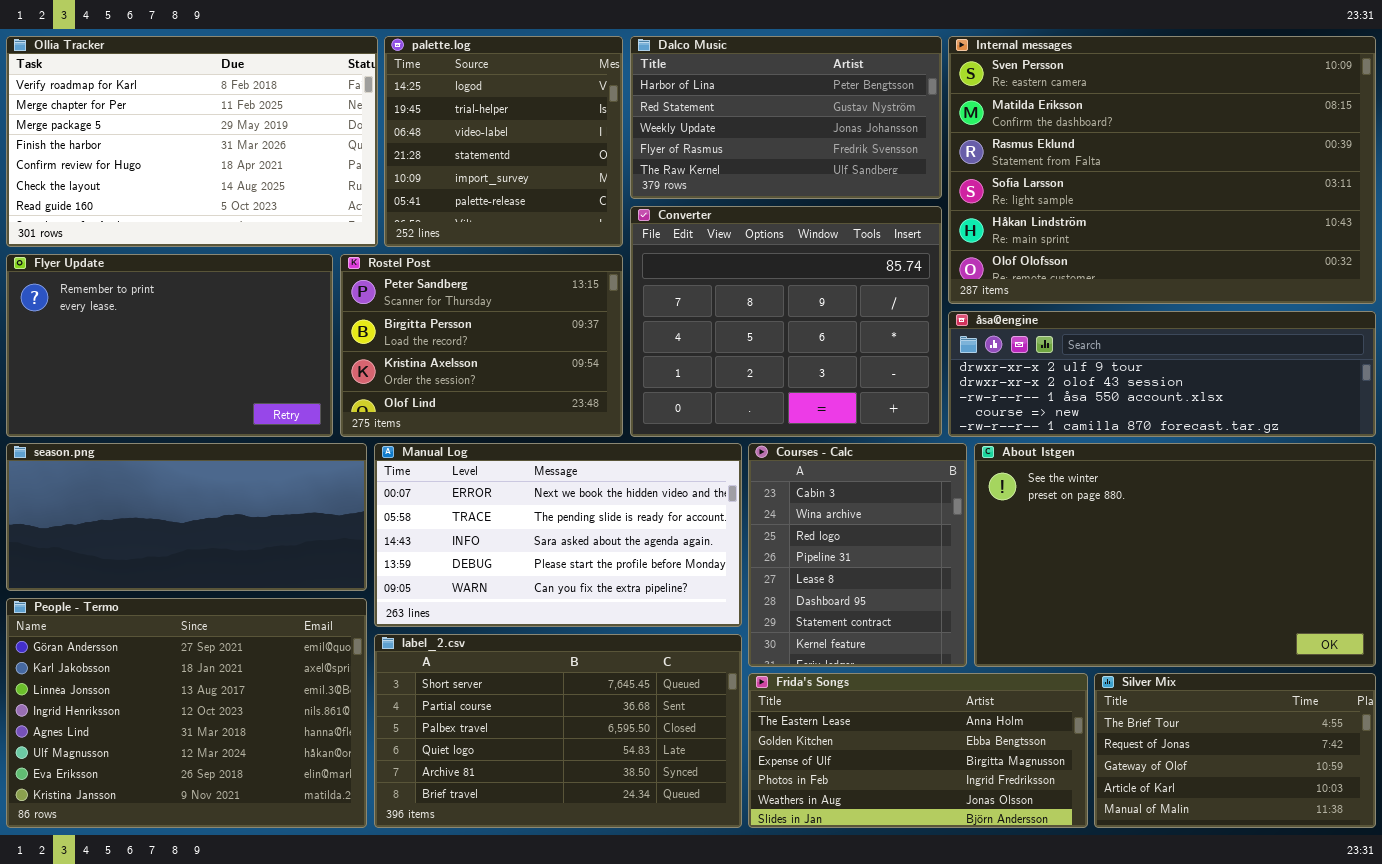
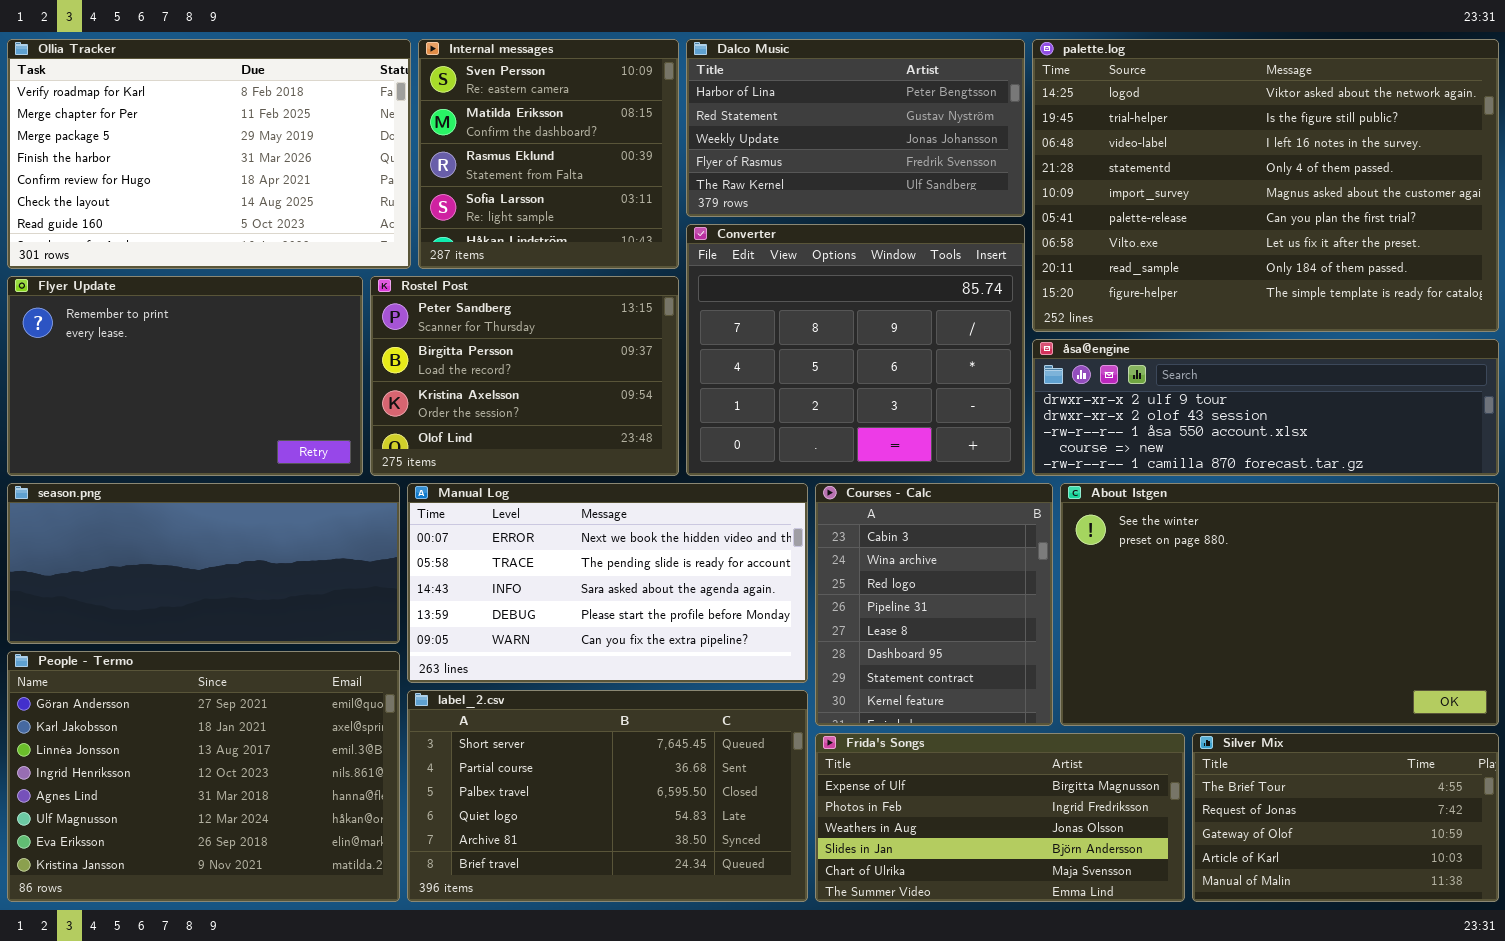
palette.log: [384,36,623,247] -> [1032,39,1499,332], moved, resized
Internal messages: [948,36,1376,304] -> [418,39,679,269], moved, resized
Frida's Songs: [748,673,1088,828] -> [815,733,1185,902], scrolled down 2 rows

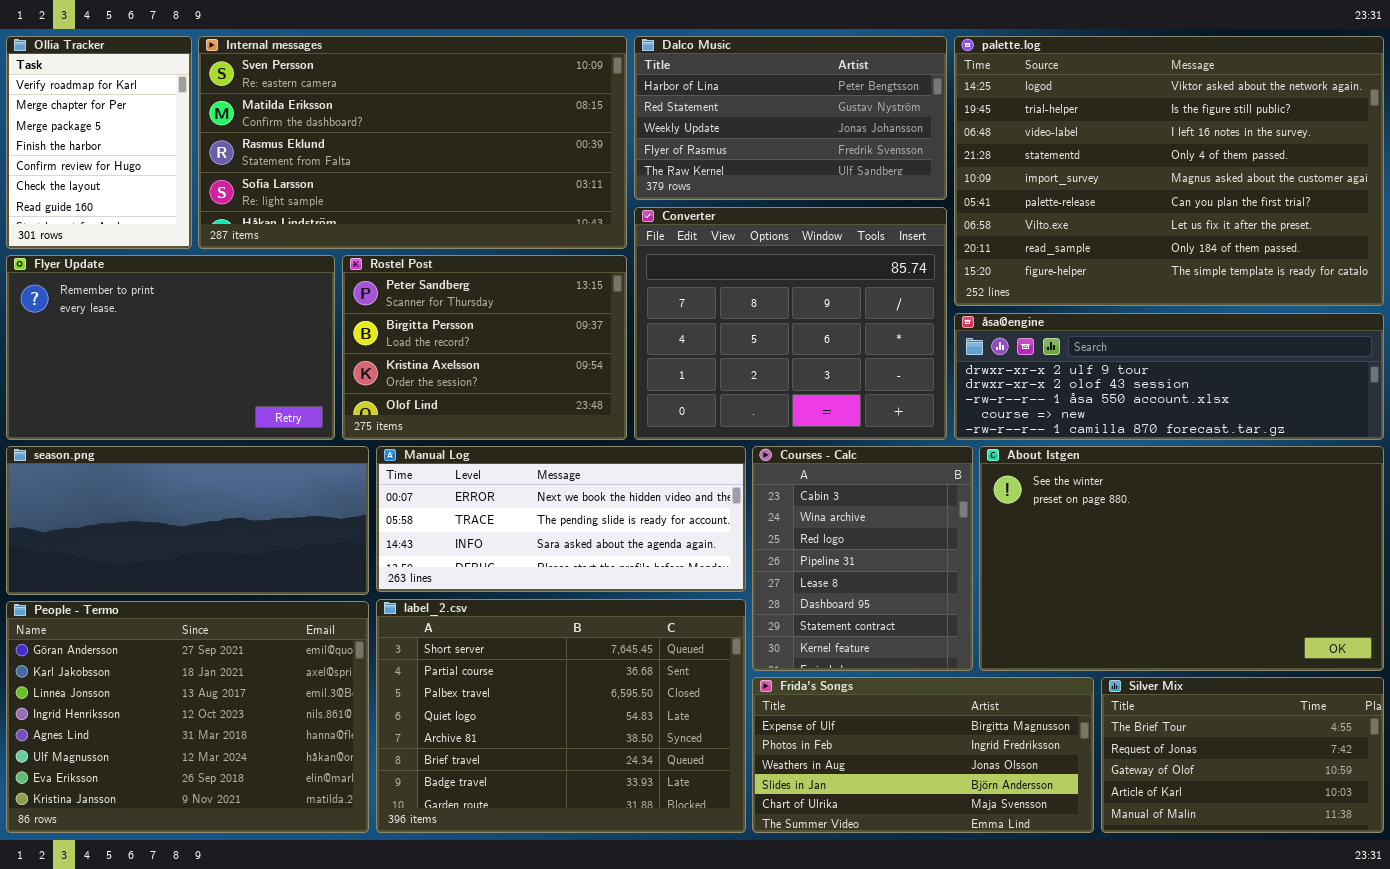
Ollia Tracker: [7,39,411,269] -> [6,36,192,249], resized
Internal messages: [418,39,679,269] -> [198,36,627,249], resized
Manual Log: [407,483,808,683] -> [376,446,746,592], resized
label_2.csv: [407,690,808,902] -> [376,599,746,833], resized

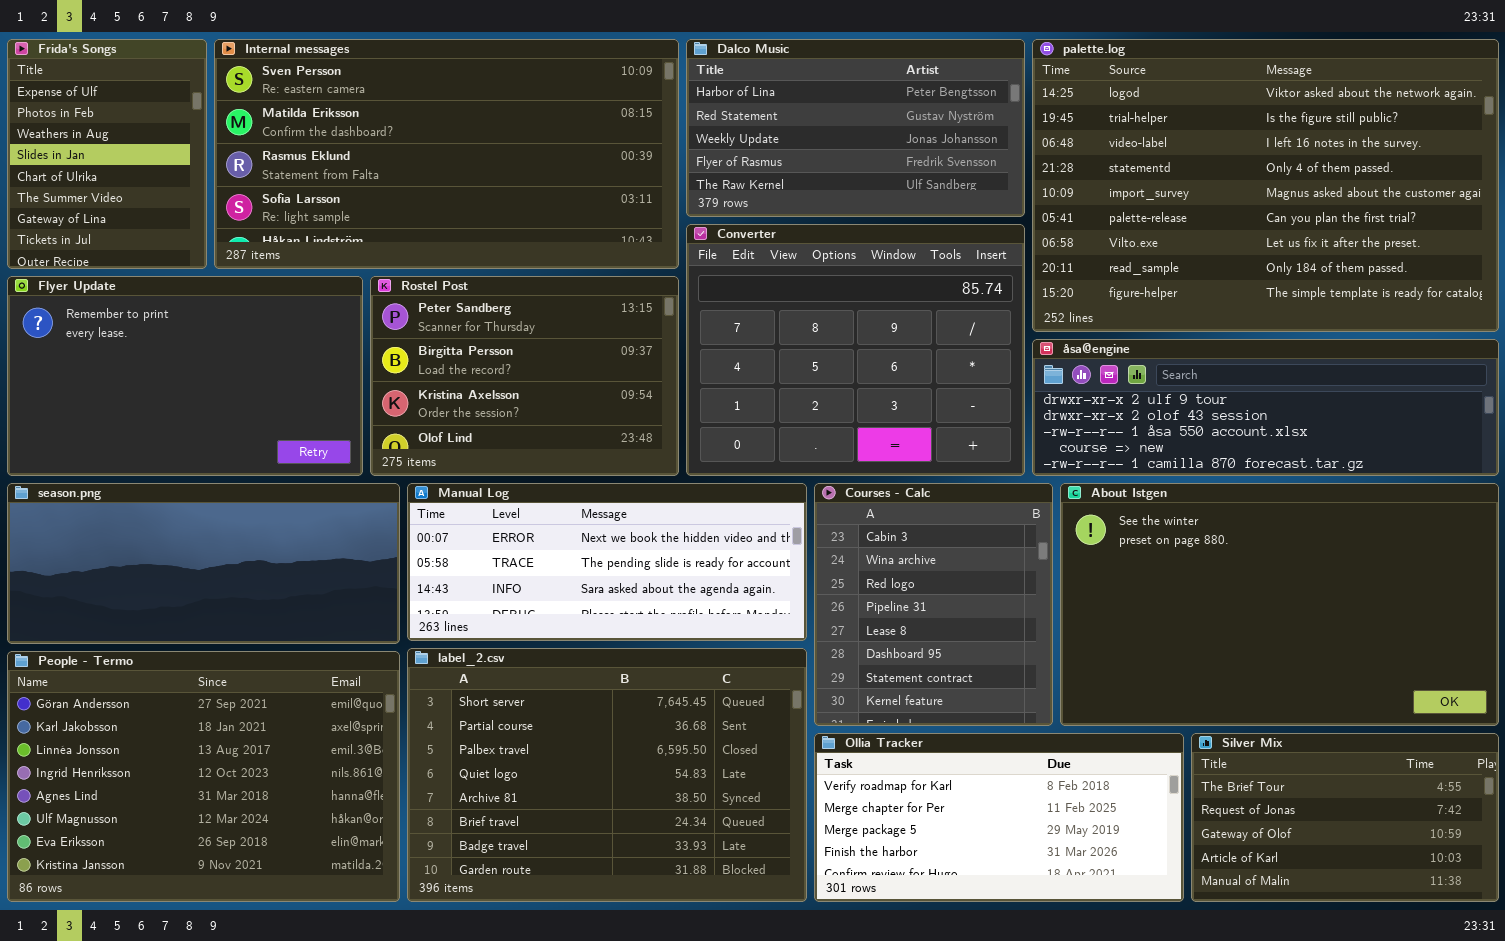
Ollia Tracker: [6,36,192,249] -> [814,733,1184,902], moved, resized
Frida's Songs: [752,677,1094,833] -> [7,39,207,269], moved, resized

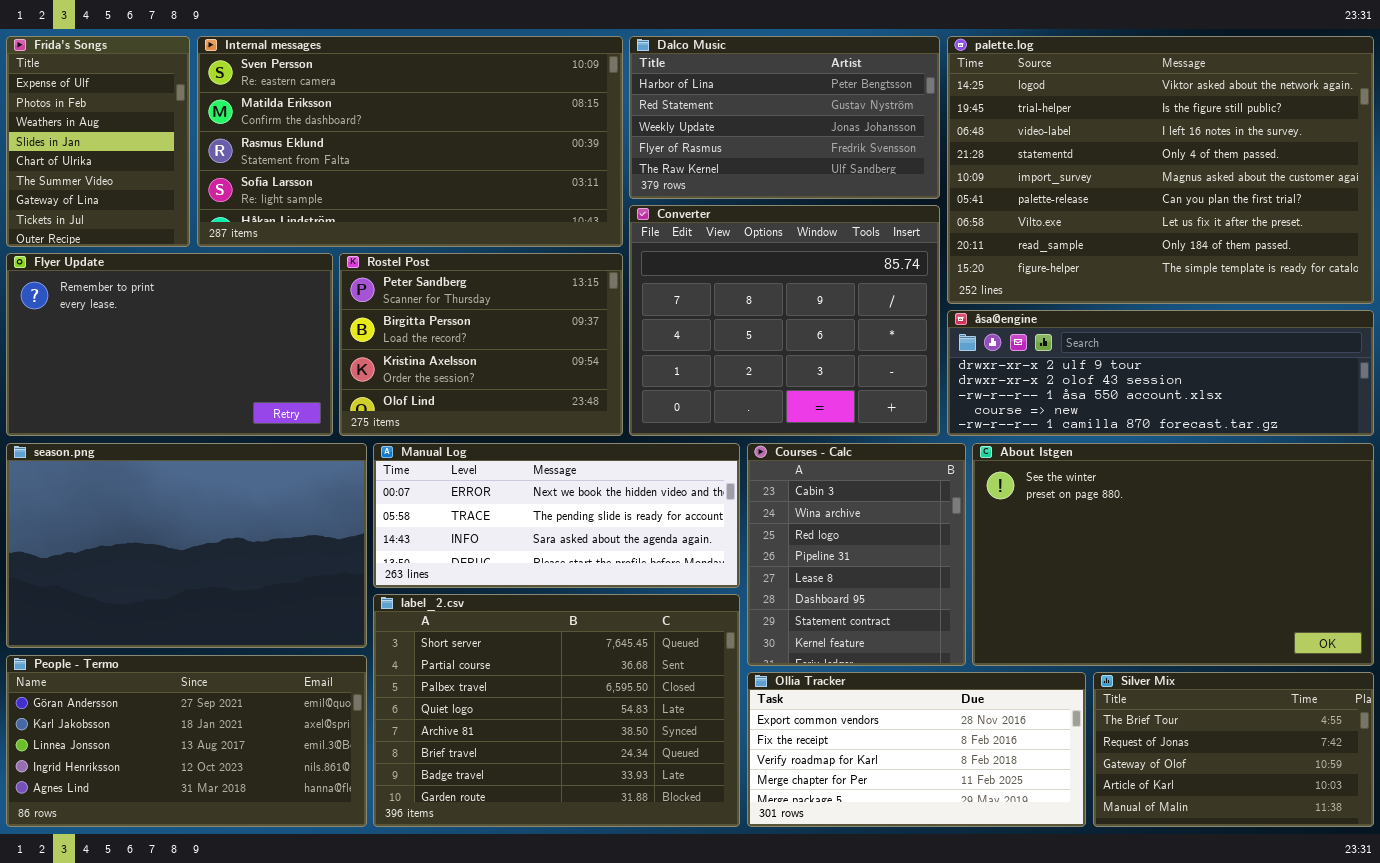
season.png: [7,483,400,644] -> [6,443,367,648], resized
People - Termo: [7,651,400,902] -> [6,655,367,827], resized
Ollia Tracker: [814,733,1184,902] -> [747,672,1086,827], scrolled up 2 rows

